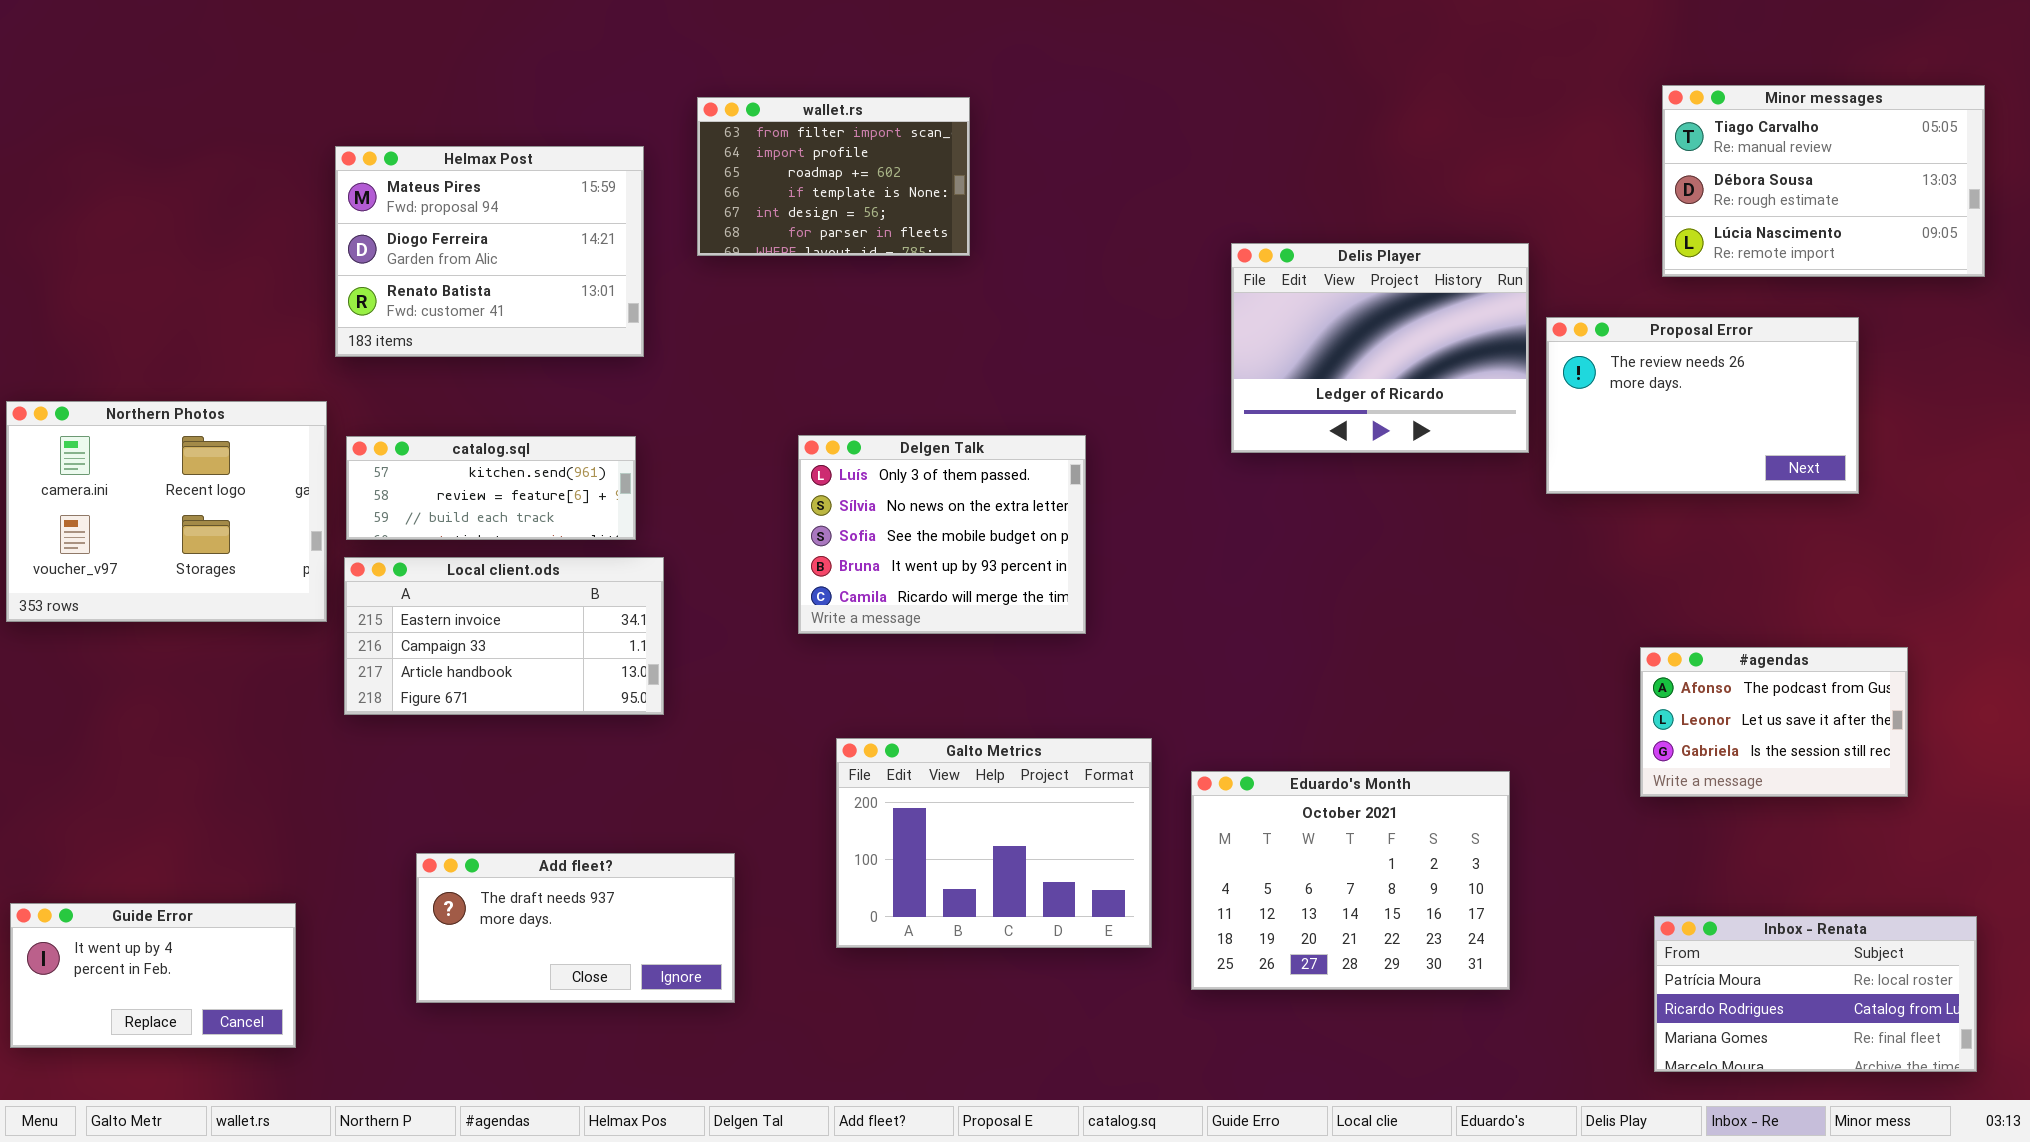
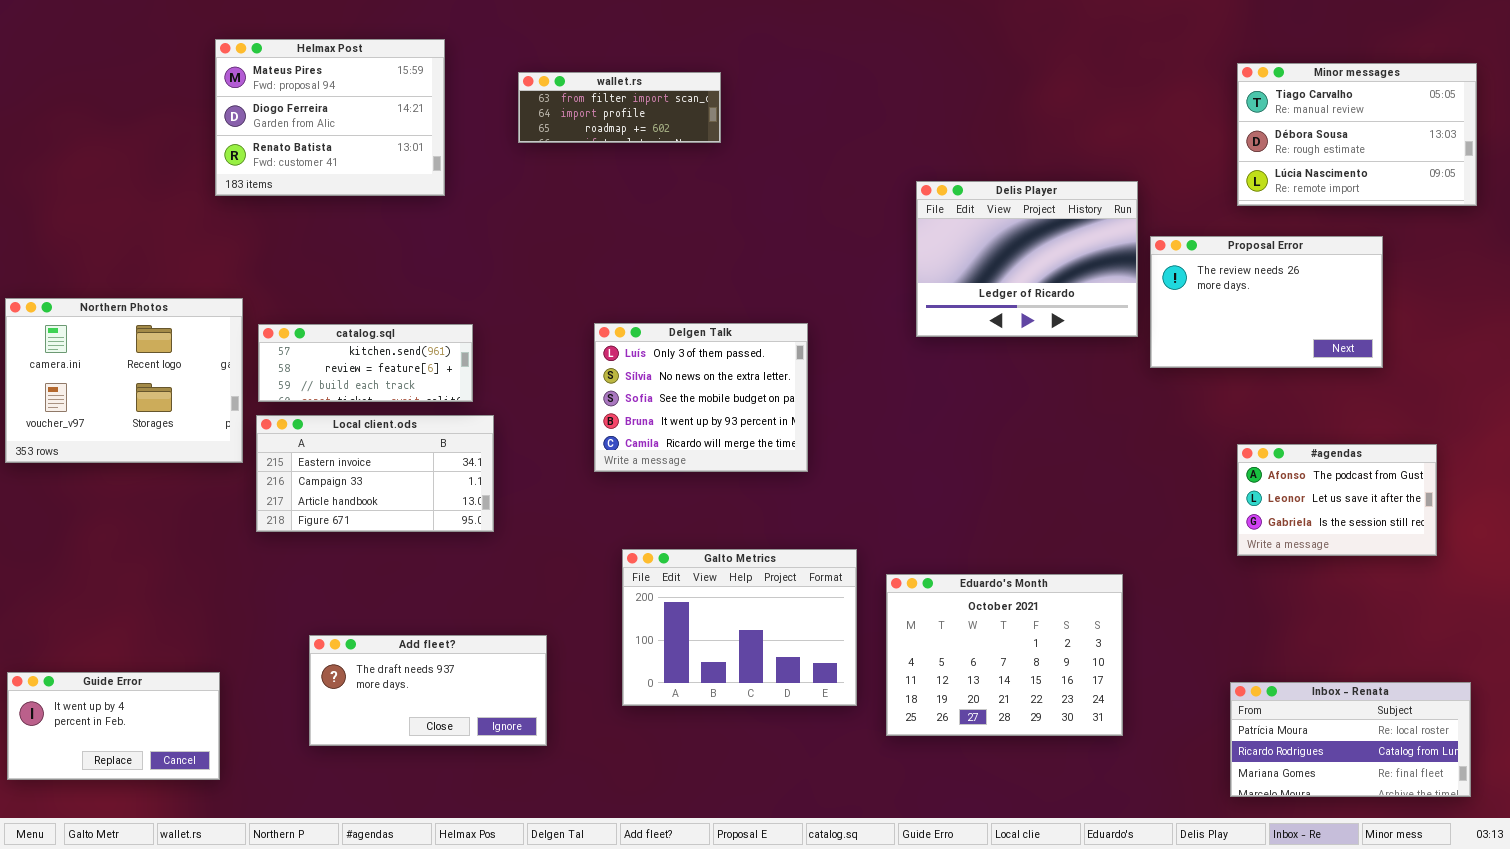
wallet.rs: [697,97,970,256] -> [518,72,721,143], resized
Helmax Post: [335,146,644,357] -> [215,39,445,196], moved
#agendas: [1640,647,1908,797] -> [1237,444,1437,556], moved

